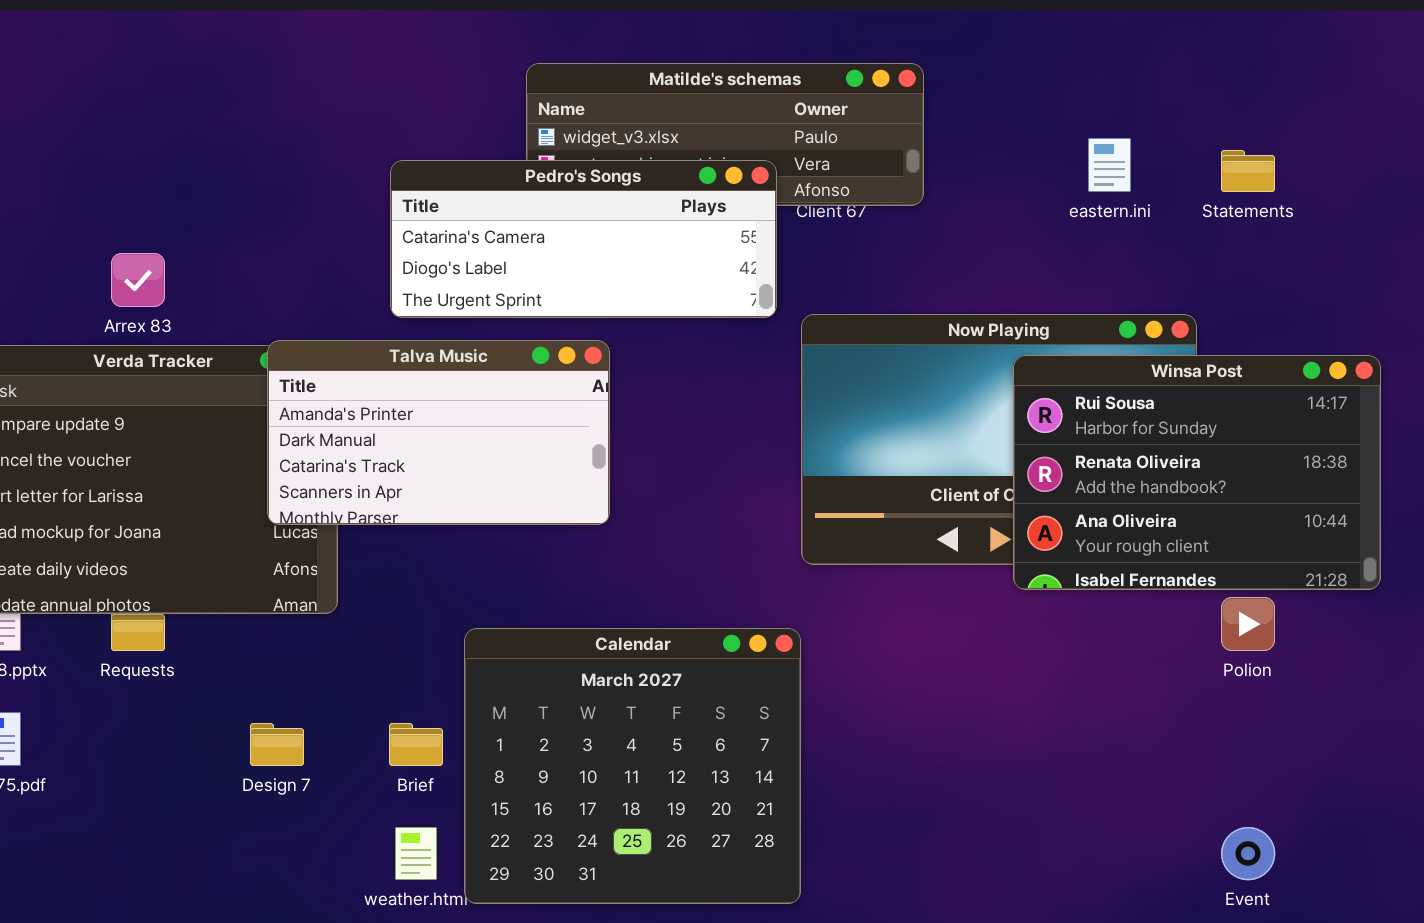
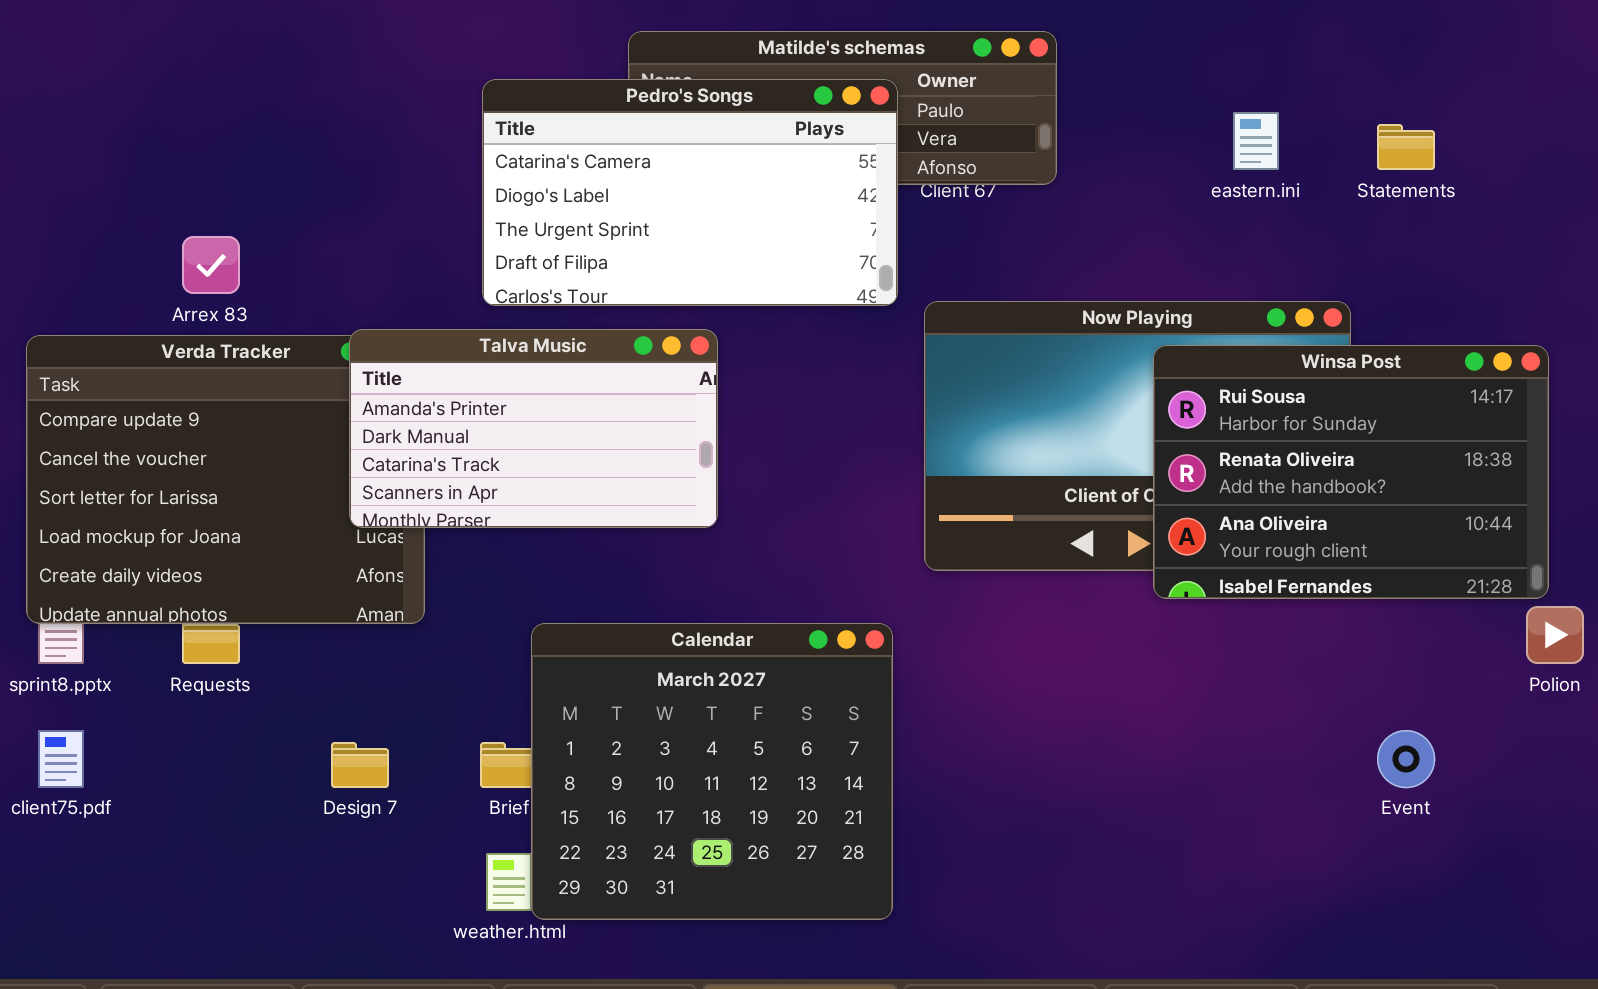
Pedro's Songs: [390,160,777,318] -> [482,79,898,306], resized
Polion: [1221,597,1275,651] -> [1526,606,1584,664], moved
Calendar: [464,628,801,904] -> [531,623,893,920], moved
Event: [1221,827,1275,880] -> [1377,730,1435,788], moved

